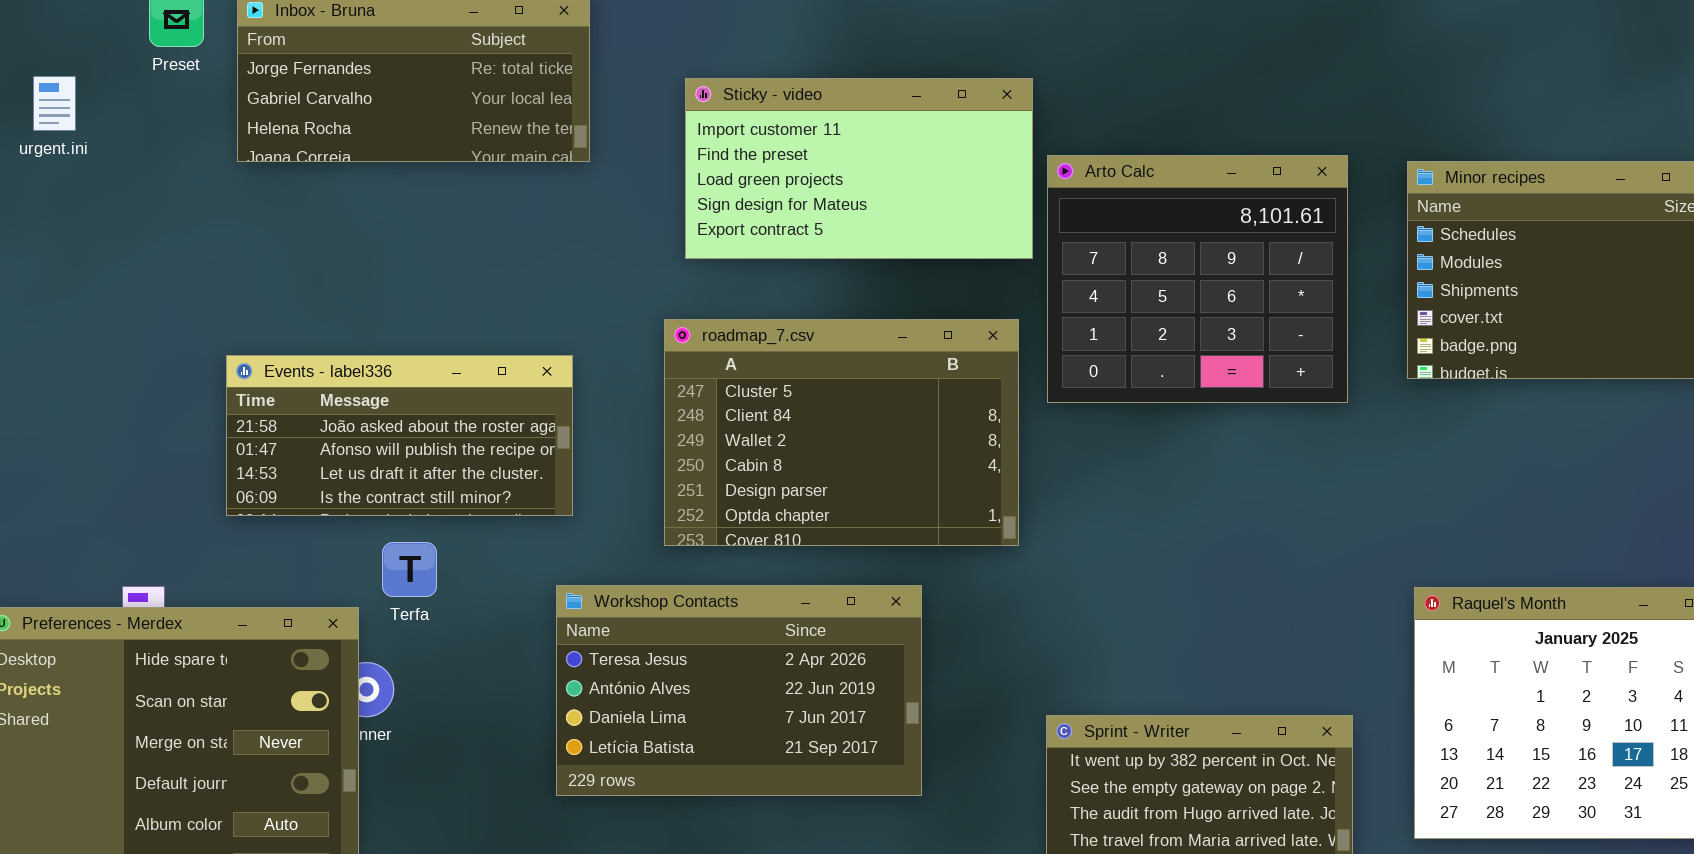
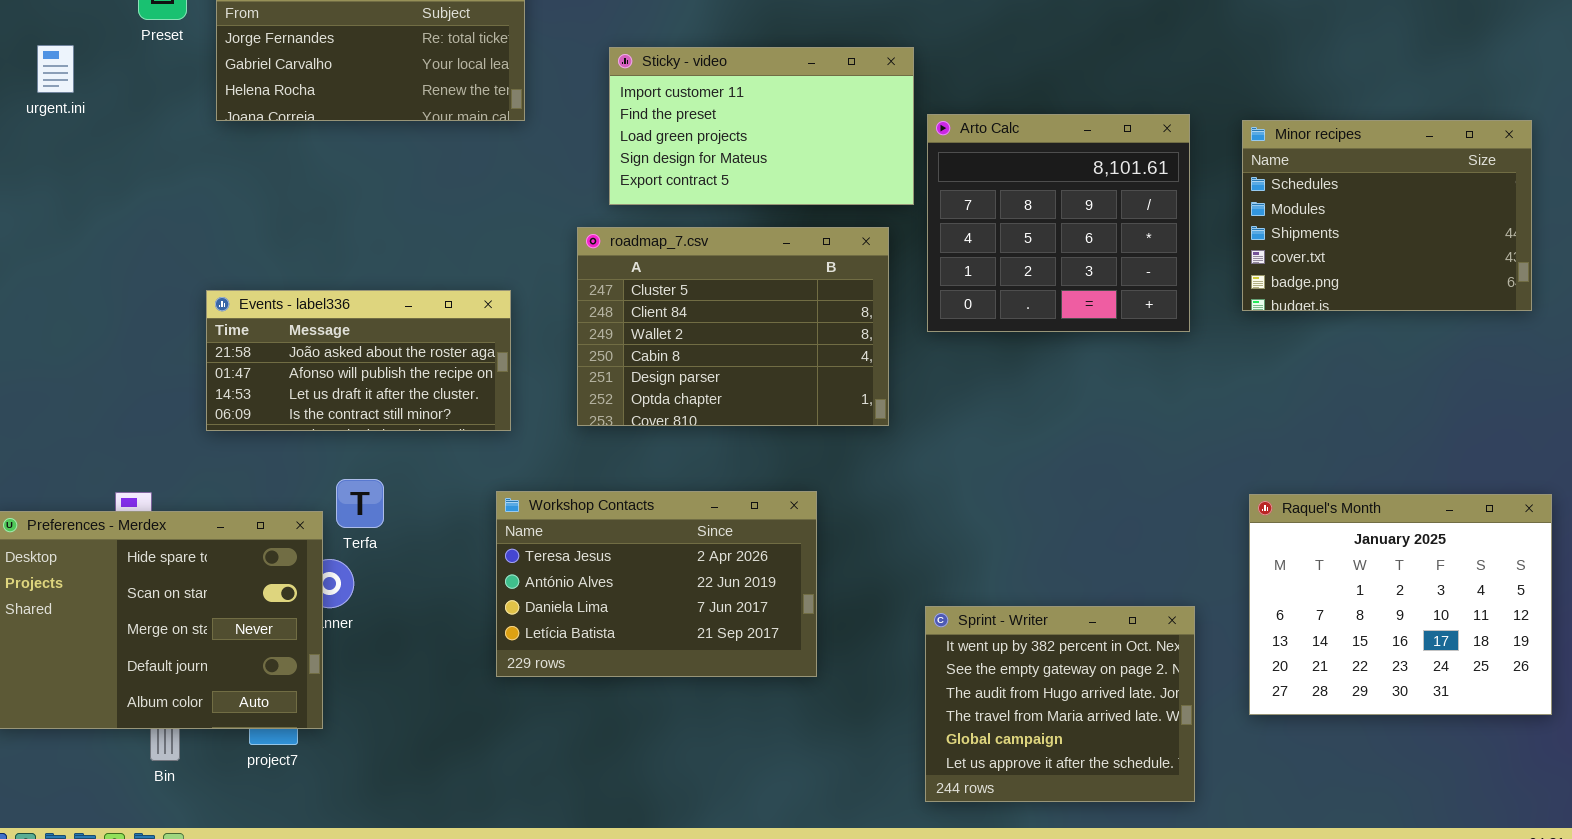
roadmap_7.csv: [664,319,1019,546] -> [577,227,889,426], moved
Terfa: [382,542,437,597] -> [336,479,384,528], moved

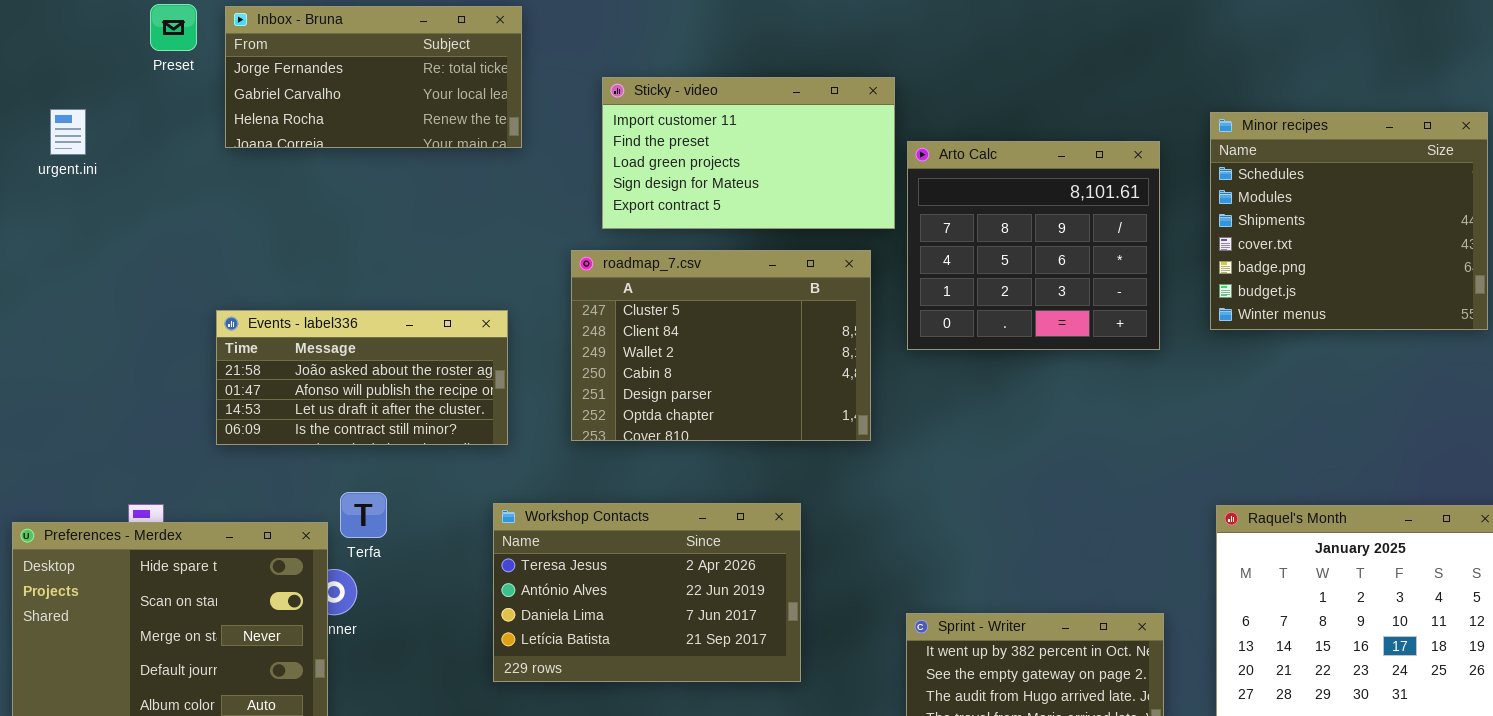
urgent.ini: [37,45,74,93] -> [50,109,86,155], moved
Minor recipes: [1242,120,1532,311] -> [1210,112,1488,330], resized

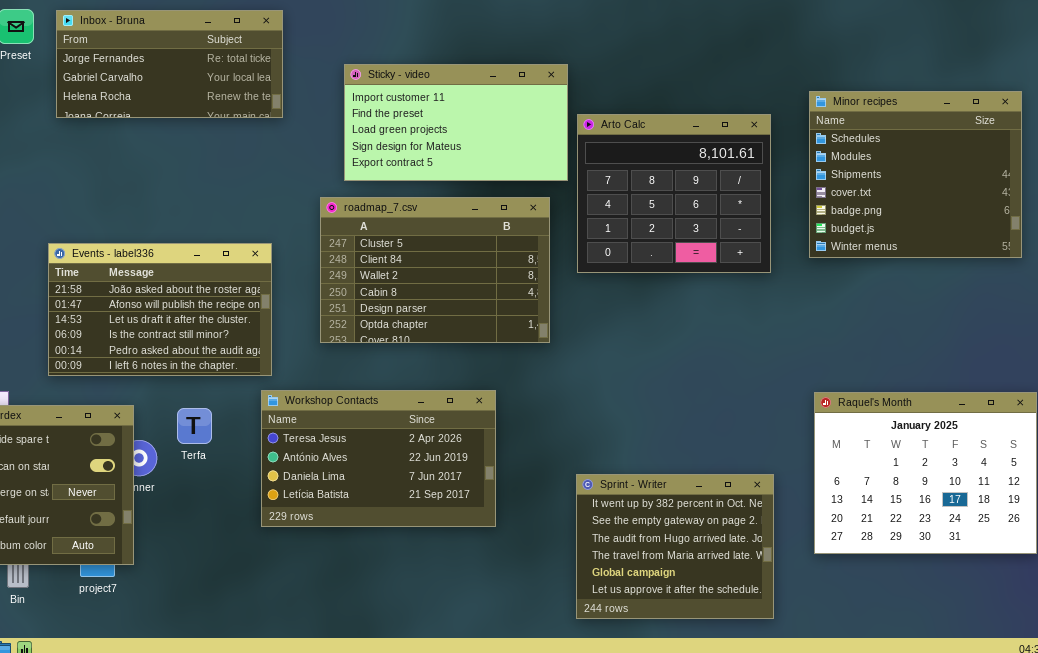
Events - label336: [216,310,508,445] -> [48,243,272,376], resized
Terfa: [340,492,387,538] -> [177,408,212,444], moved

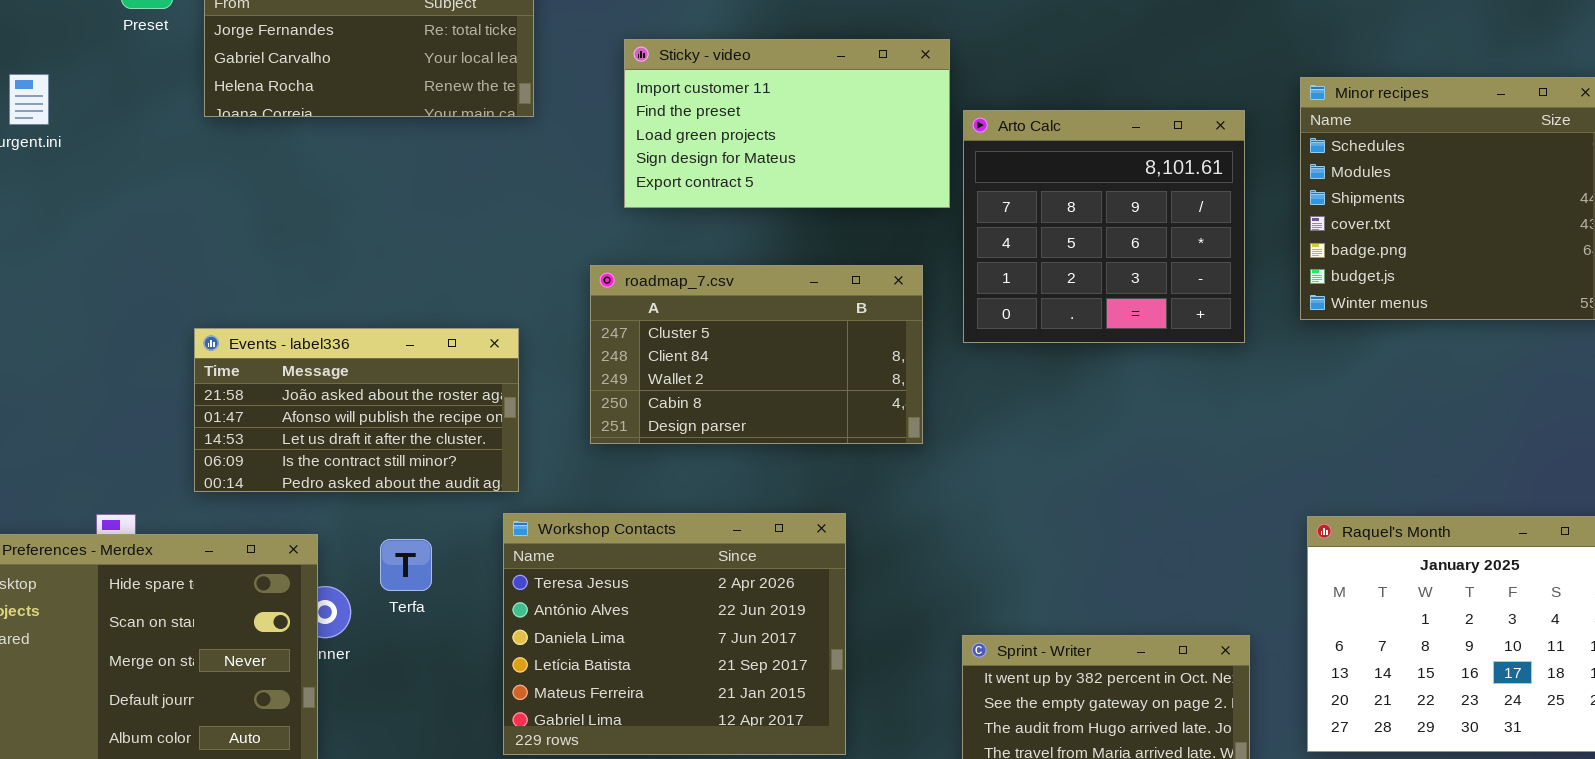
roadmap_7.csv: [320,197,550,343] -> [590,265,923,444], resized
Events - label336: [48,243,272,376] -> [194,328,519,492], resized
Workshop Contacts: [261,390,496,527] -> [503,513,846,755], resized

